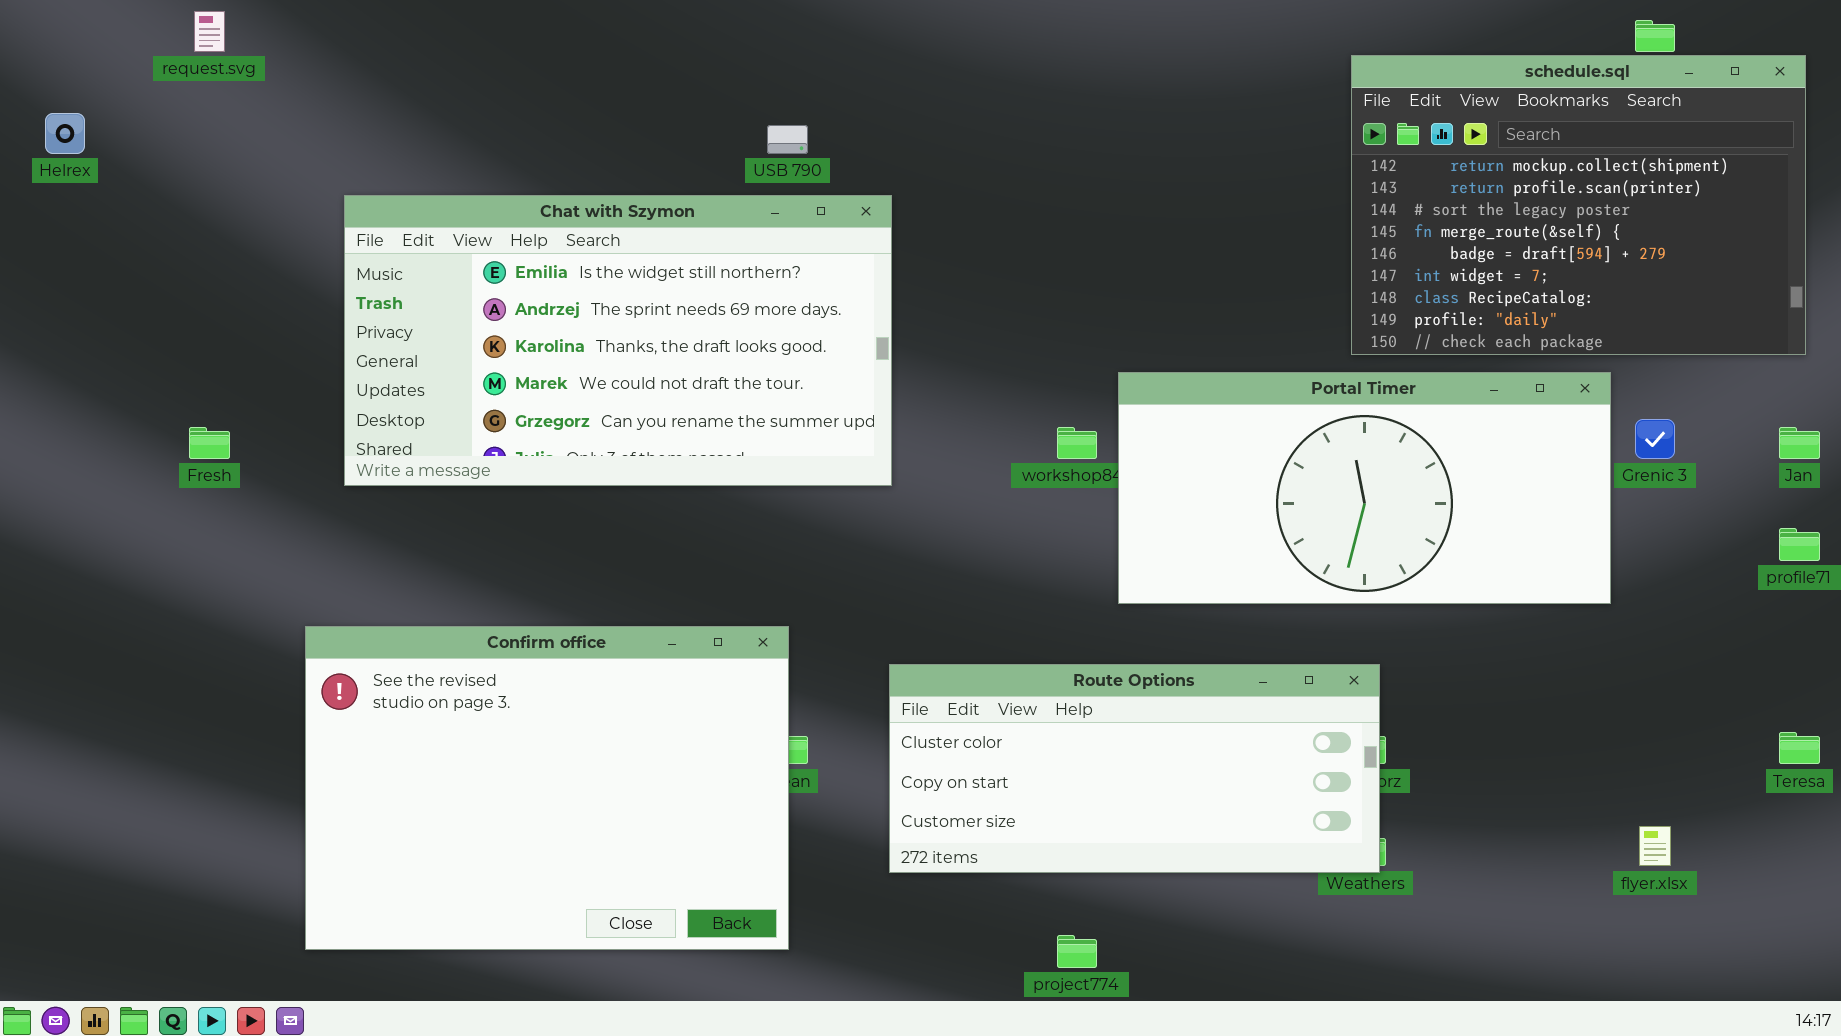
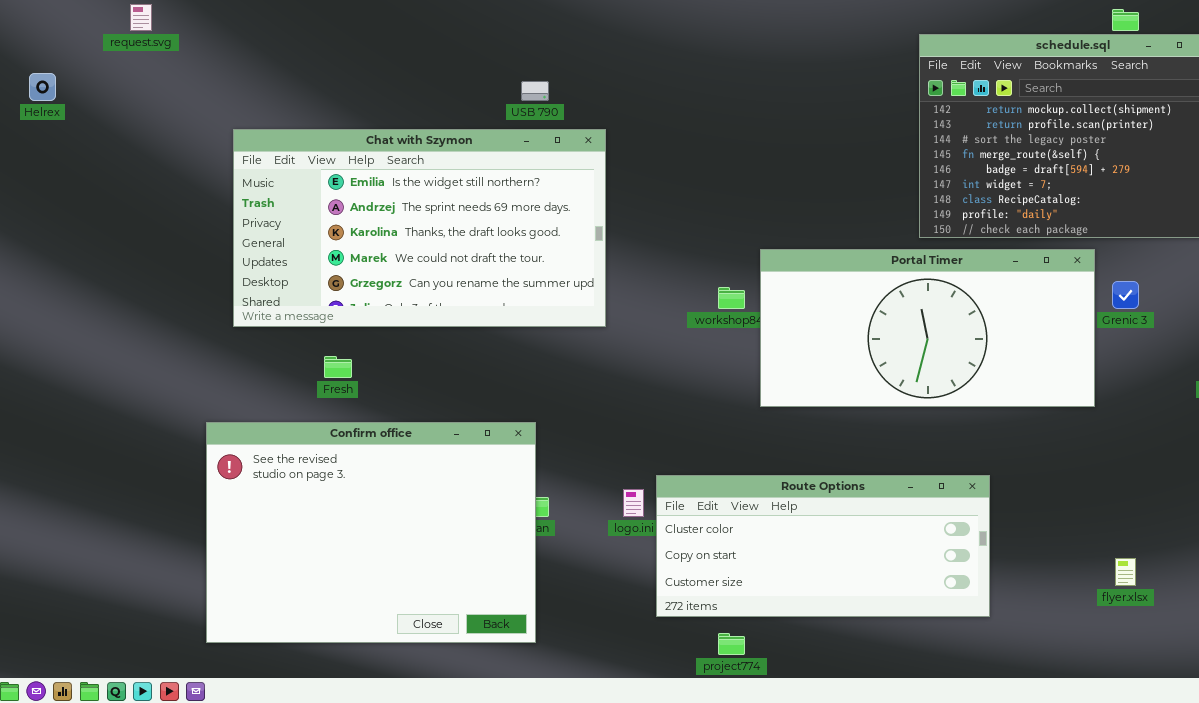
Fresh: [189,427,230,459] -> [324,356,352,378], moved
Route Options: [889,664,1380,873] -> [656,475,990,617], moved

